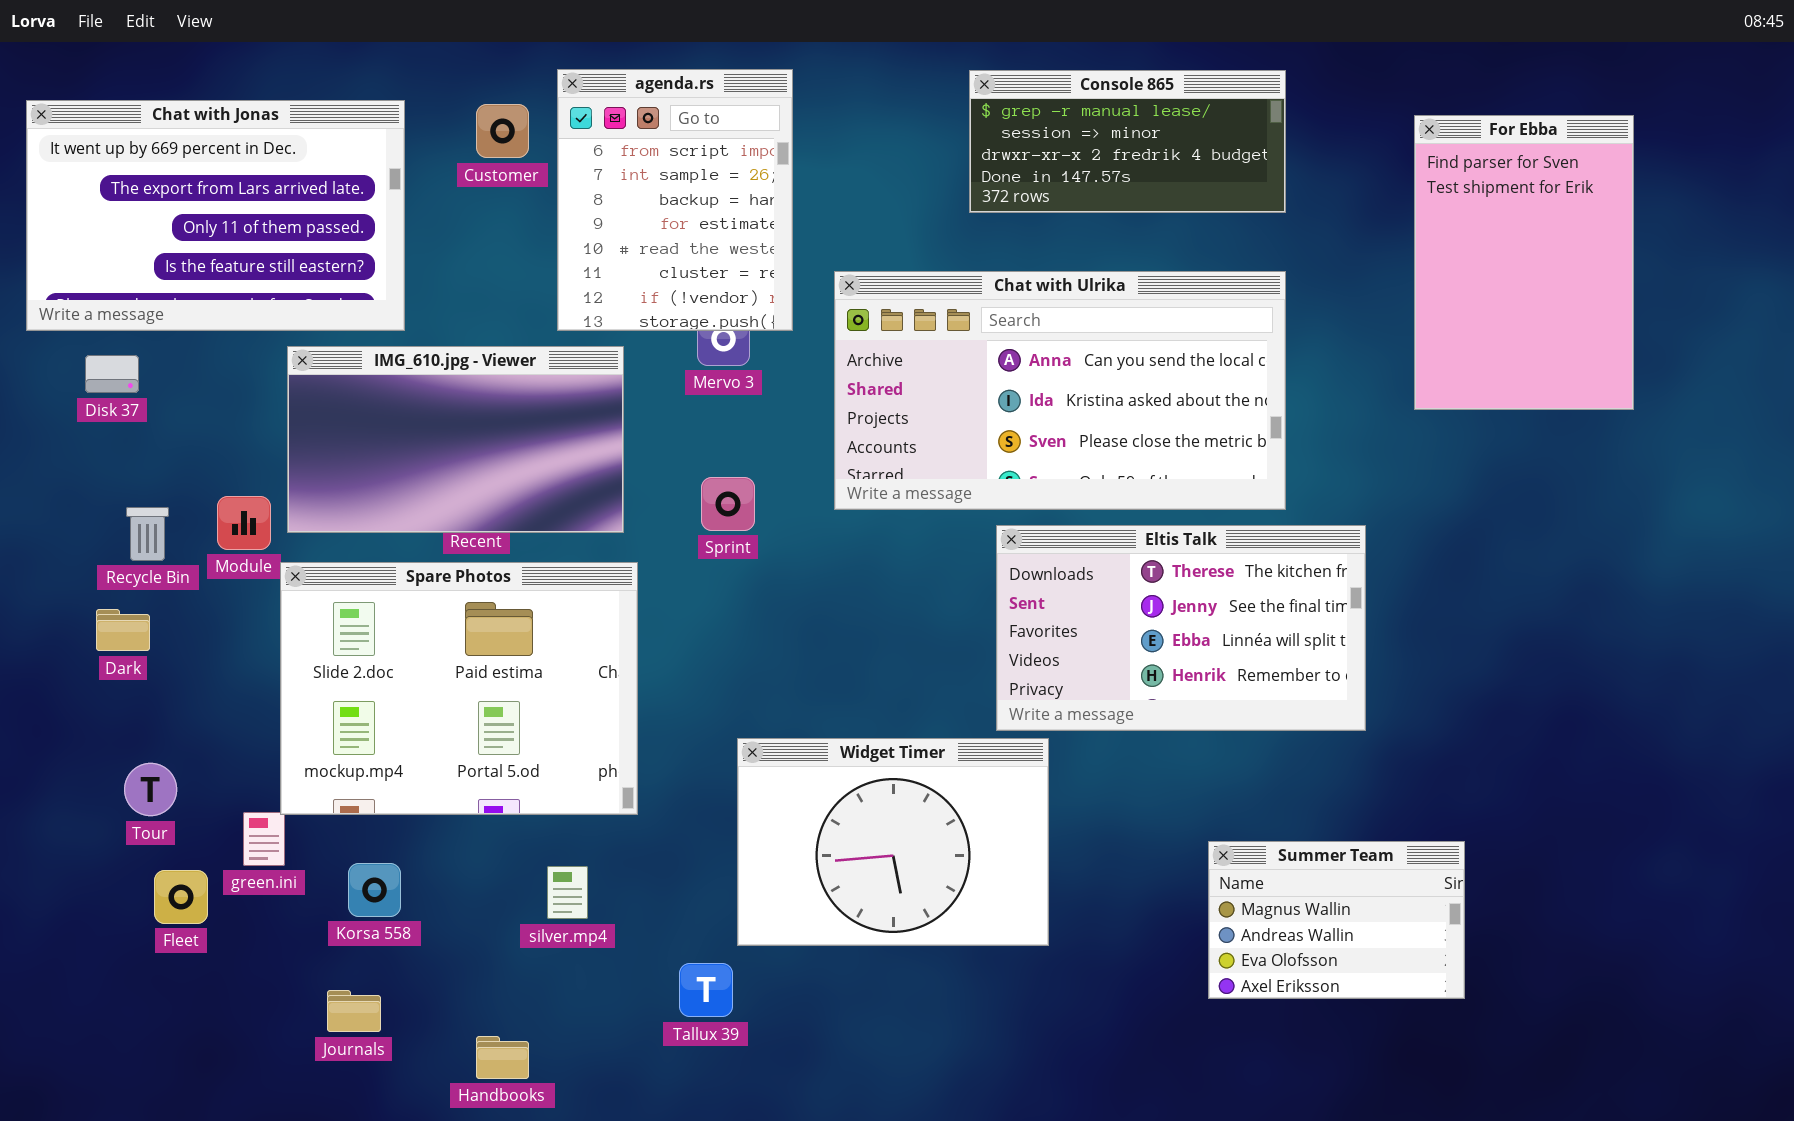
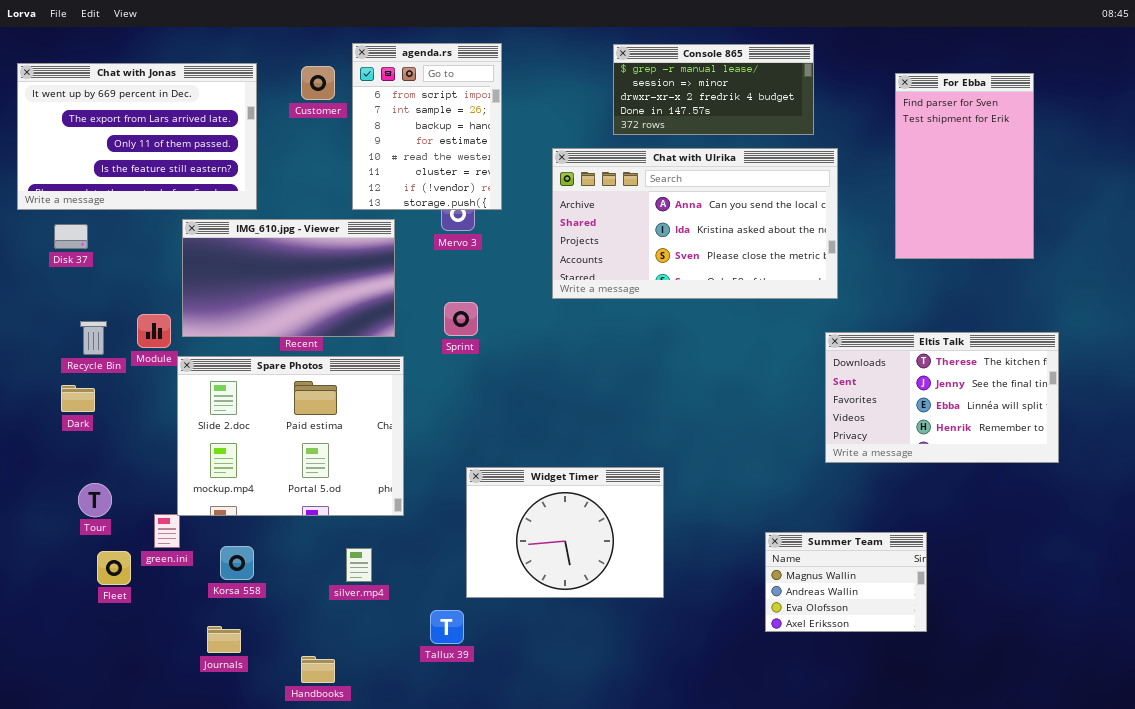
Chat with Ulrika: [834,271,1286,510] -> [552,148,838,299], moved
Eltis Talk: [996,525,1366,731] -> [825,332,1059,463], moved

